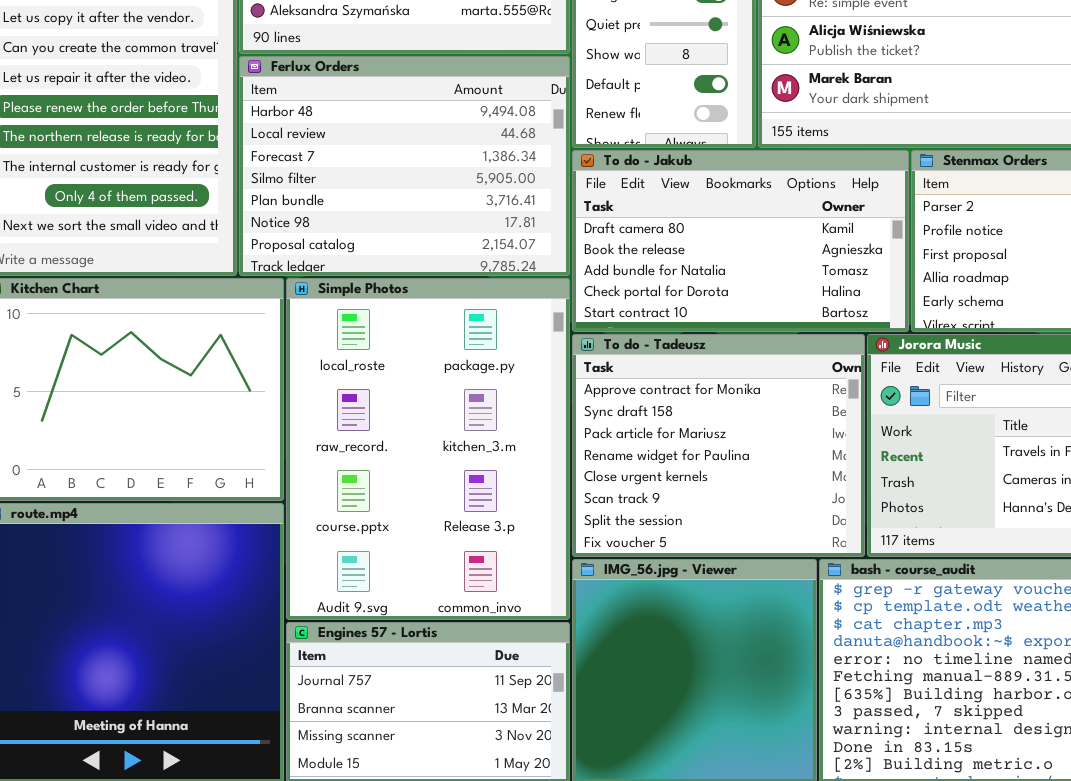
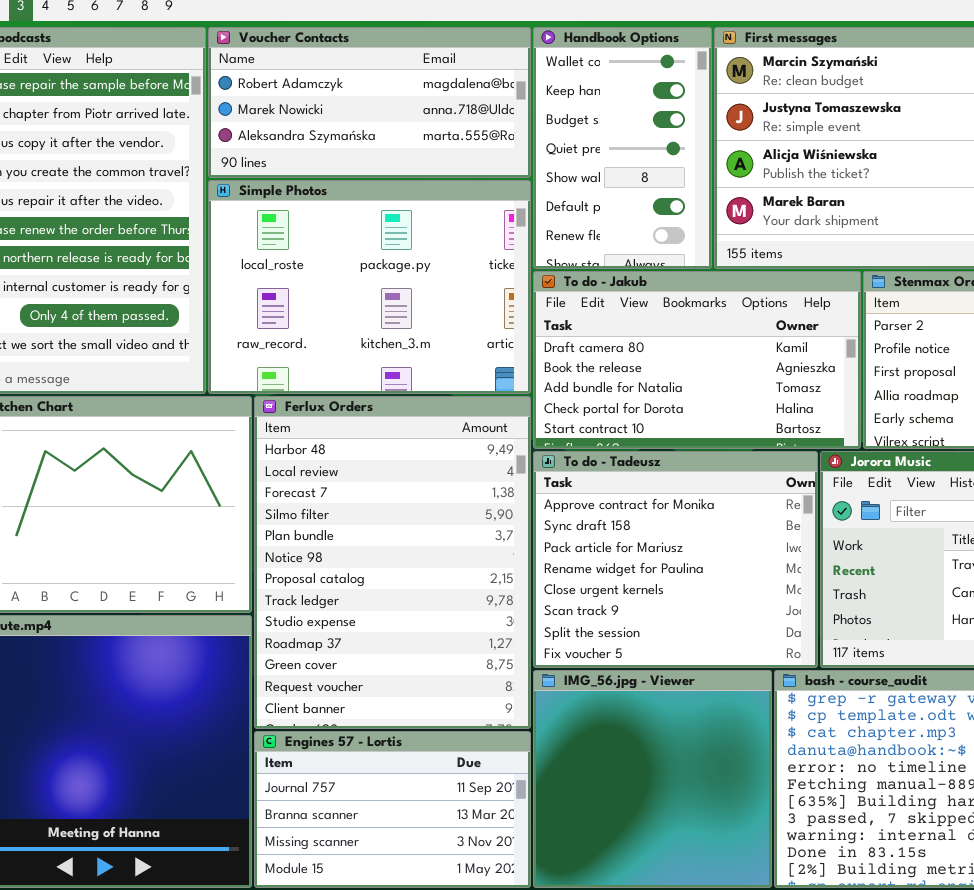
Ferlux Orders: [239,56,570,276] -> [254,396,531,729], moved, resized
Simple Photos: [286,278,570,620] -> [208,180,531,394], moved, resized

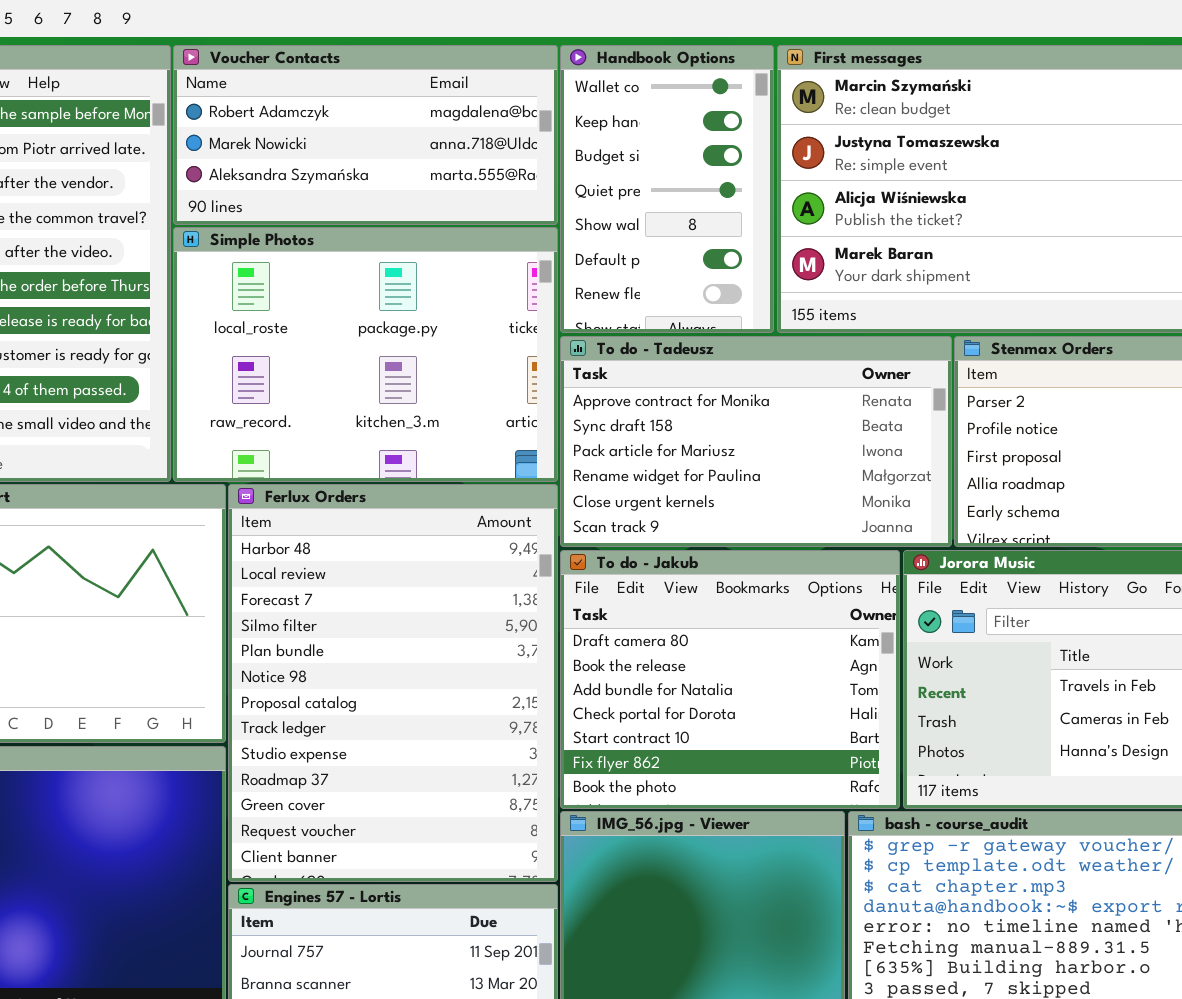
To do - Jakub: [533,271,861,449] -> [560,550,900,809], moved, resized
To do - Tadeusz: [533,451,818,668] -> [560,336,952,547], moved, resized

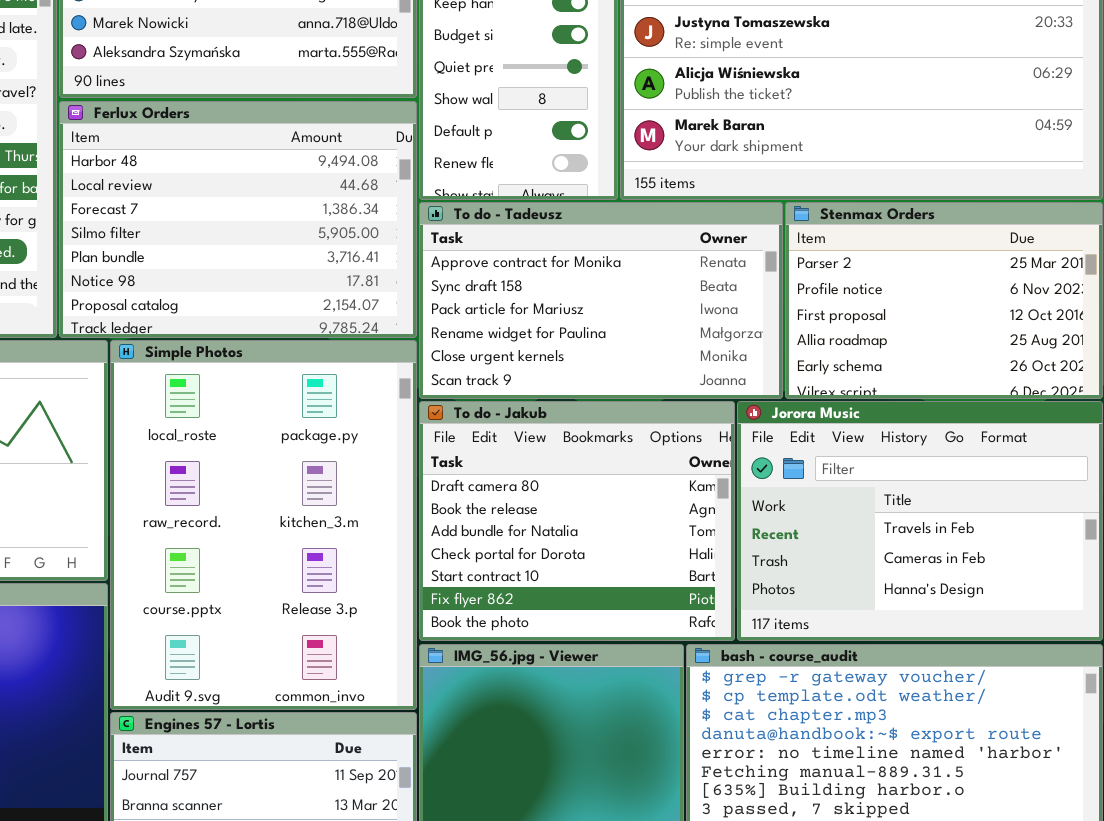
Simple Photos: [173,227,558,482] -> [110,340,417,710], moved, resized
Ferlux Orders: [228,484,558,882] -> [59,101,417,338], moved, resized

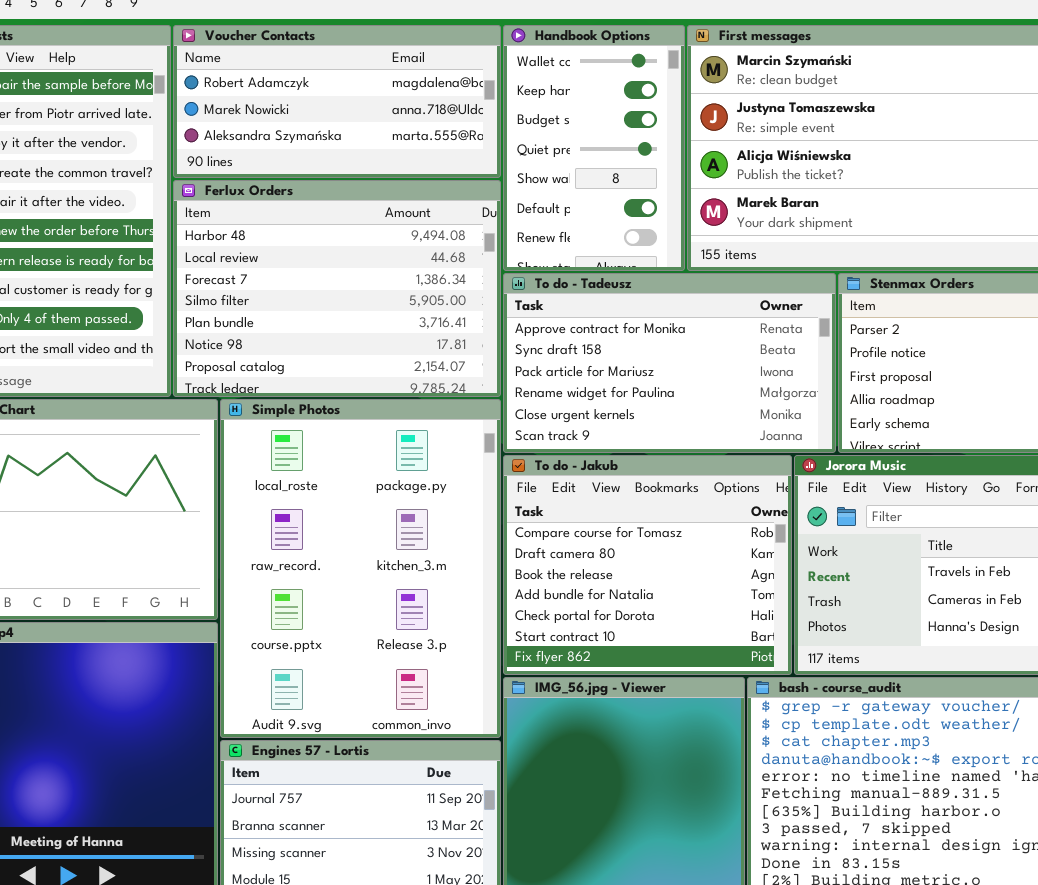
To do - Jakub: [419,401,735,641] -> [503,455,792,675], scrolled up 1 row

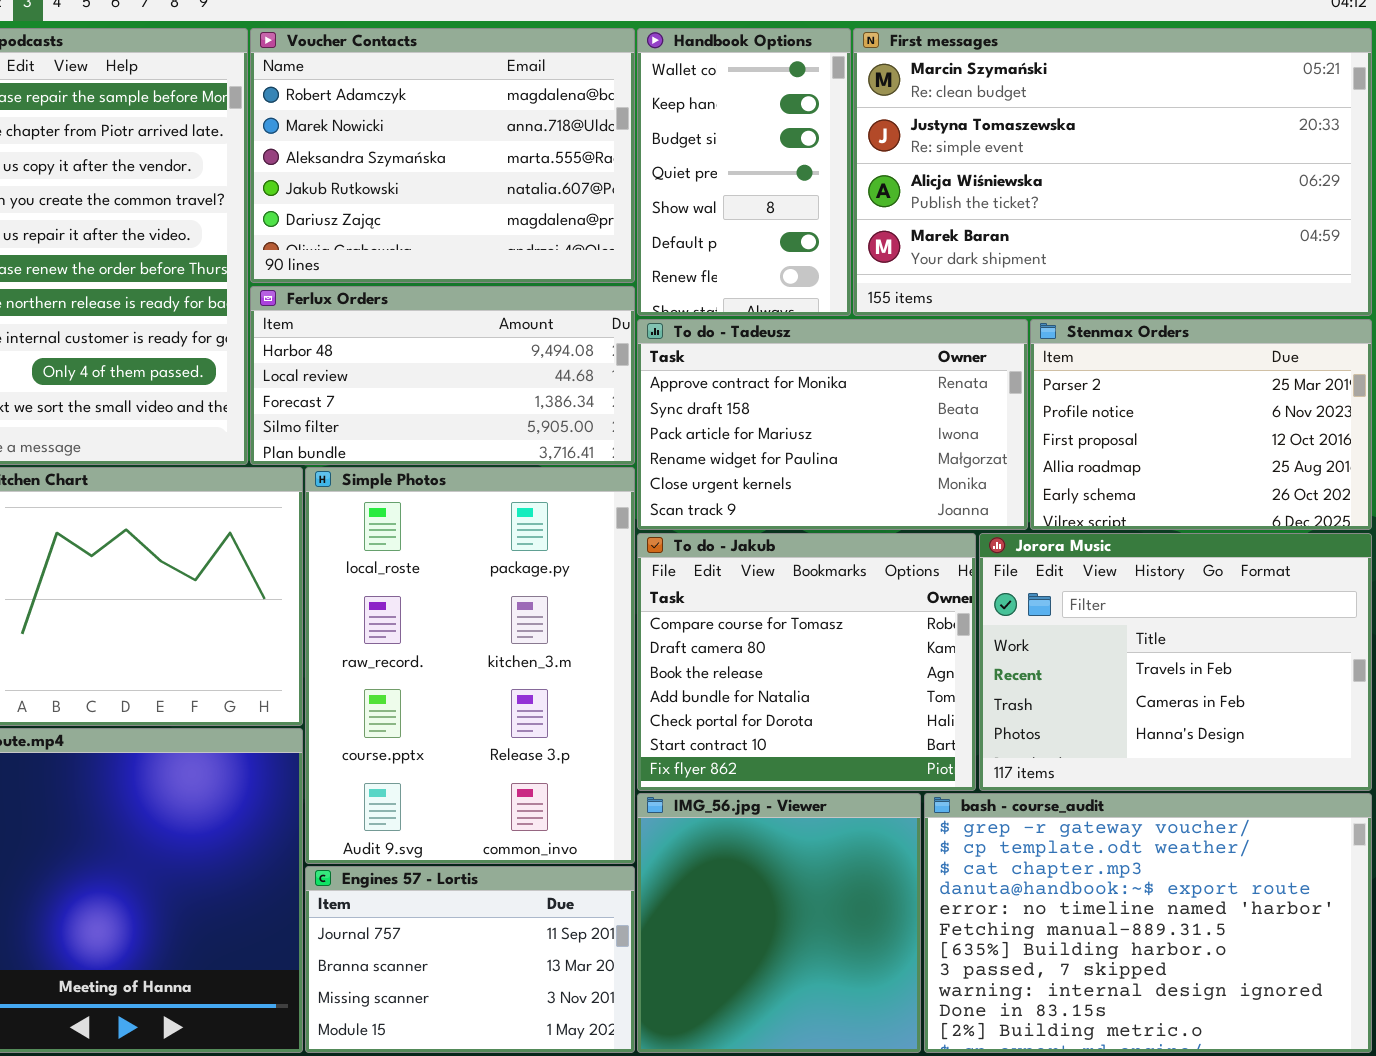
Voucher Contacts: [173,25,501,178] -> [250,28,635,283], resized
Ferlux Orders: [173,180,501,397] -> [250,286,635,465], resized

